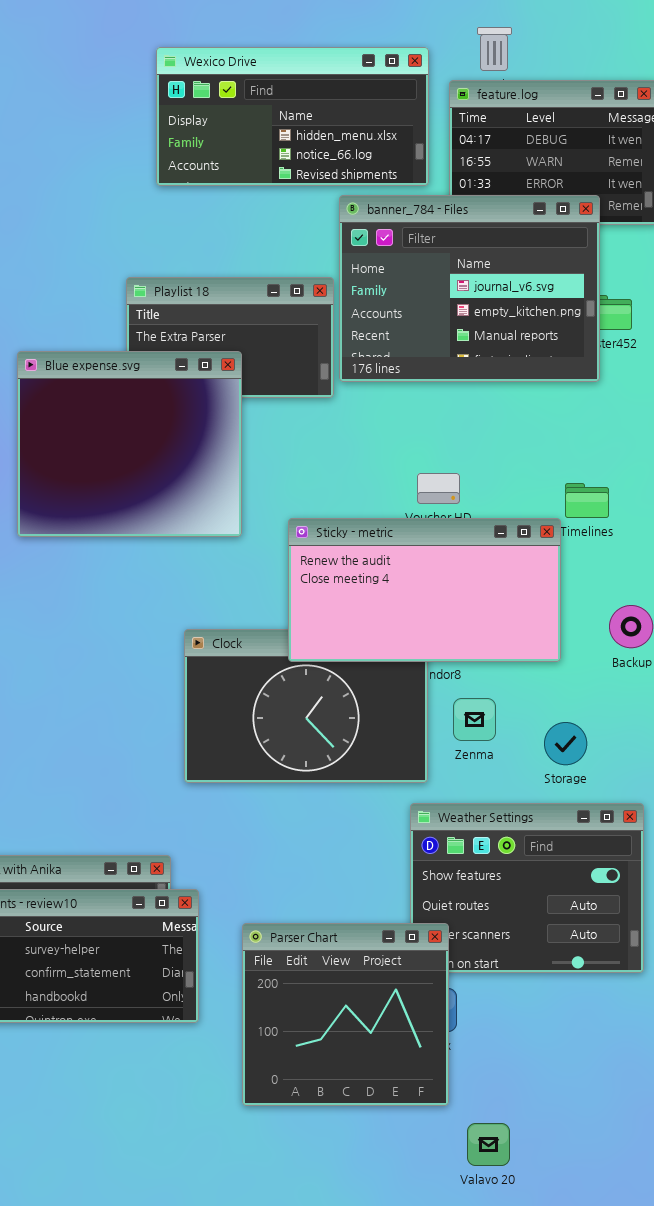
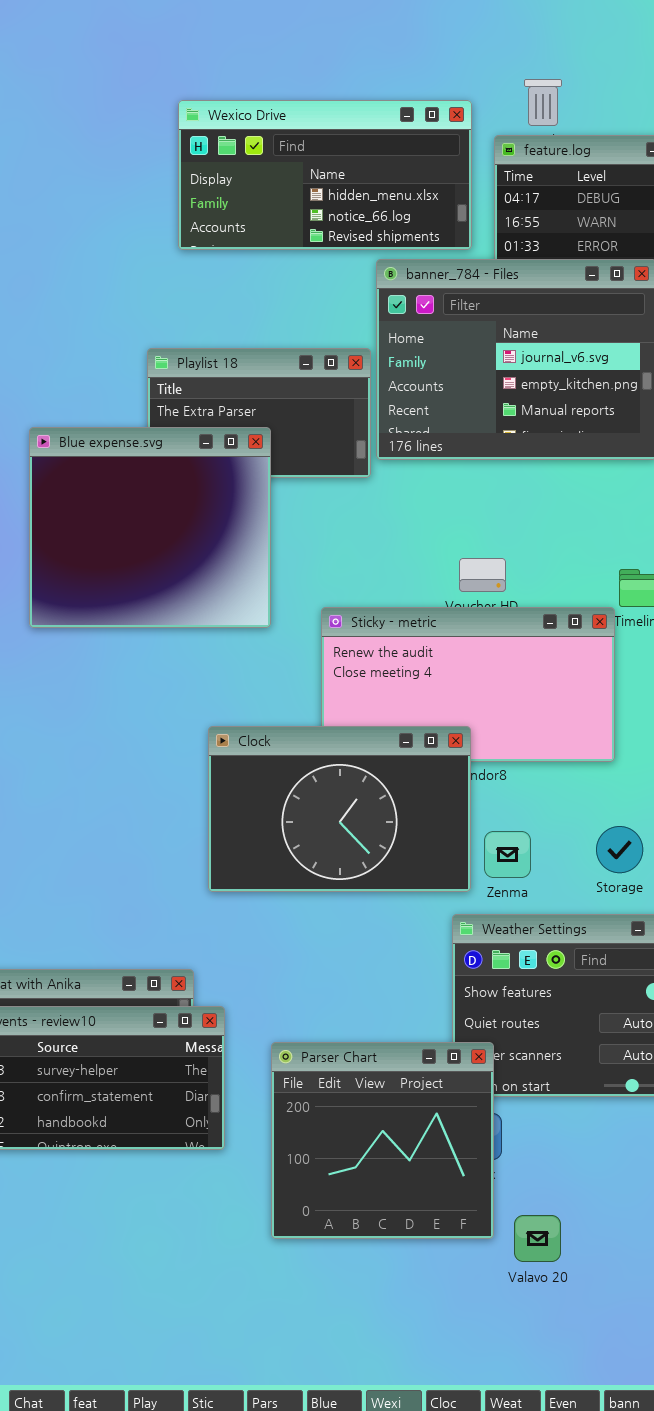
Clock: [184,629,428,783] -> [208,726,471,892], raised
Zenma: [453,698,496,741] -> [484,831,531,878], moved
Valavo 20: [467,1123,510,1166] -> [514,1215,561,1262], moved

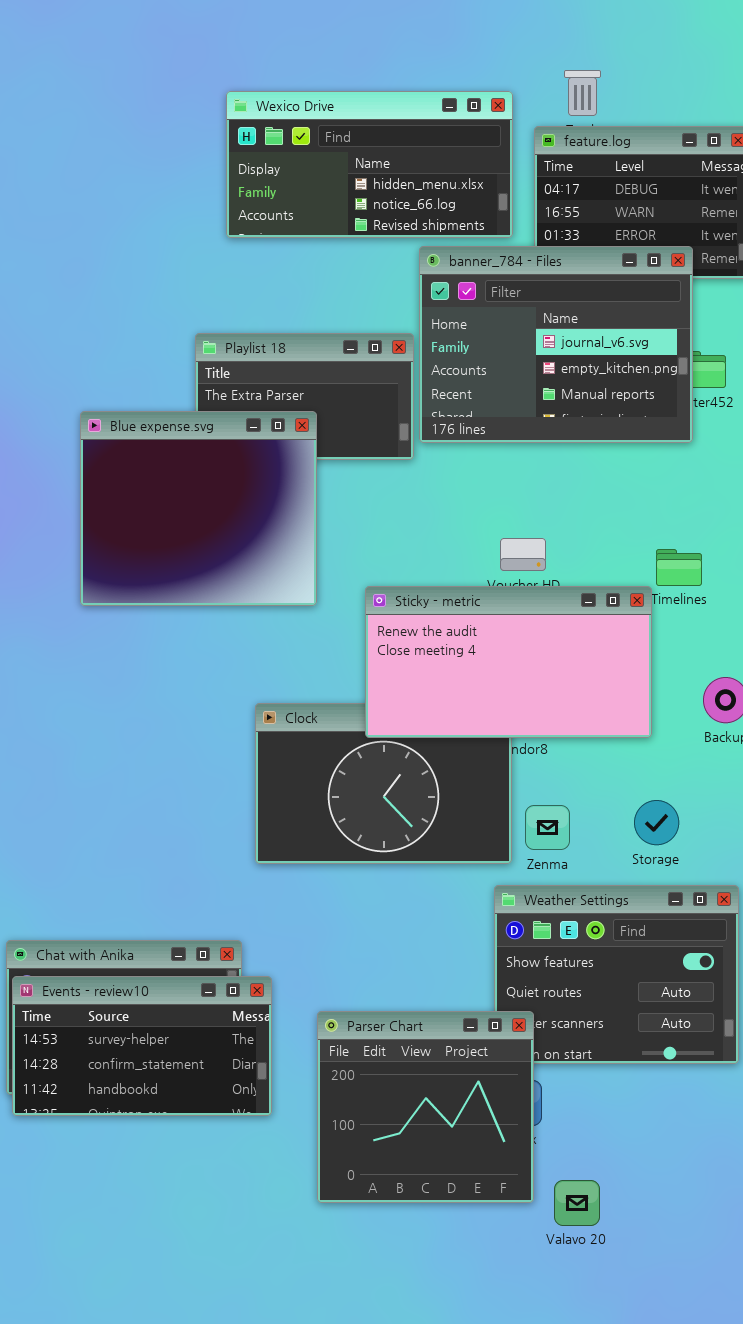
Sticky - metric: [321,607,615,762] -> [365,586,652,738], raised

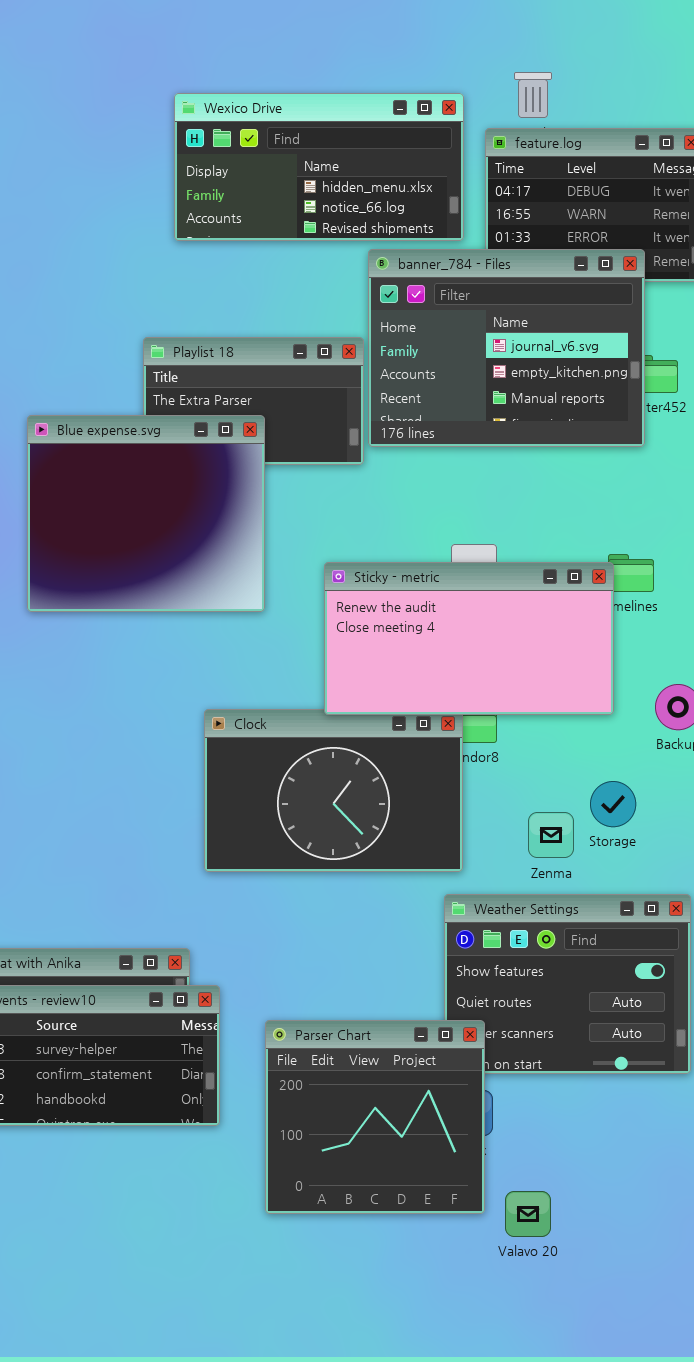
Sticky - metric: [365,586,652,738] -> [324,562,614,715], moved
Storage: [634,800,679,845] -> [590,781,636,827], moved
Zenma: [525,805,570,850] -> [528,812,574,858], moved

